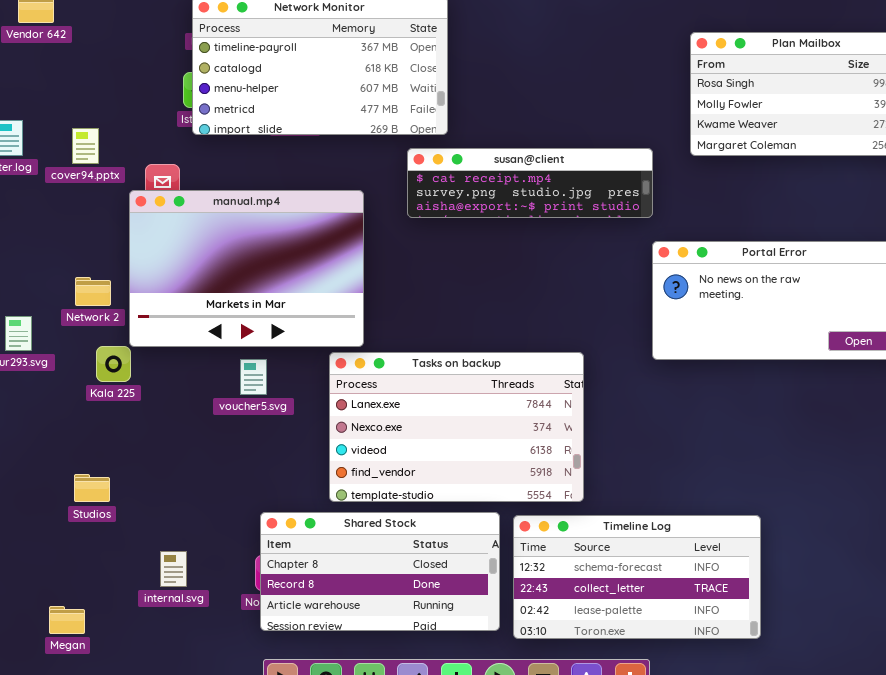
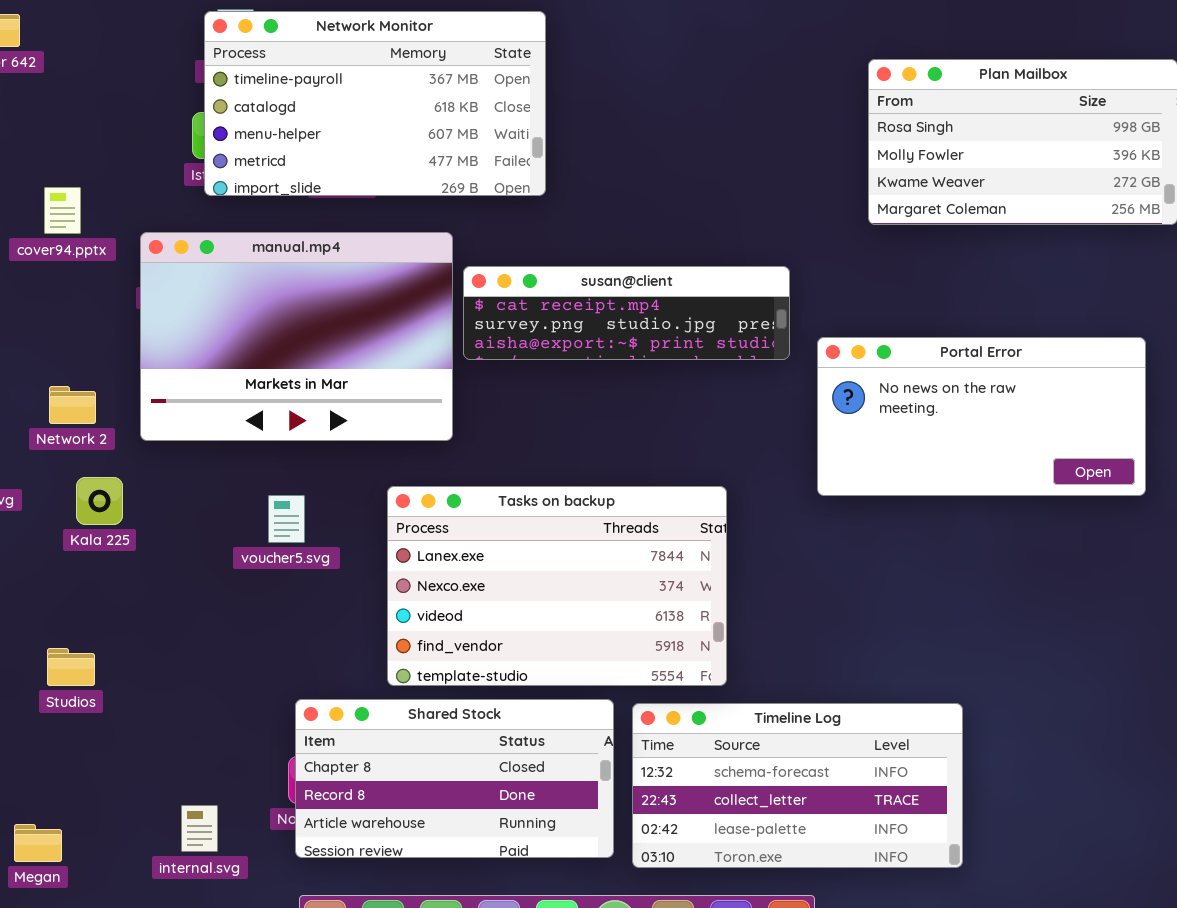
susan@client: [407,148,653,218] -> [463,266,790,360], moved
manual.mp4: [129,190,364,347] -> [140,232,453,441], moved
internal.svg: [160,551,187,587] -> [181,805,218,852], moved

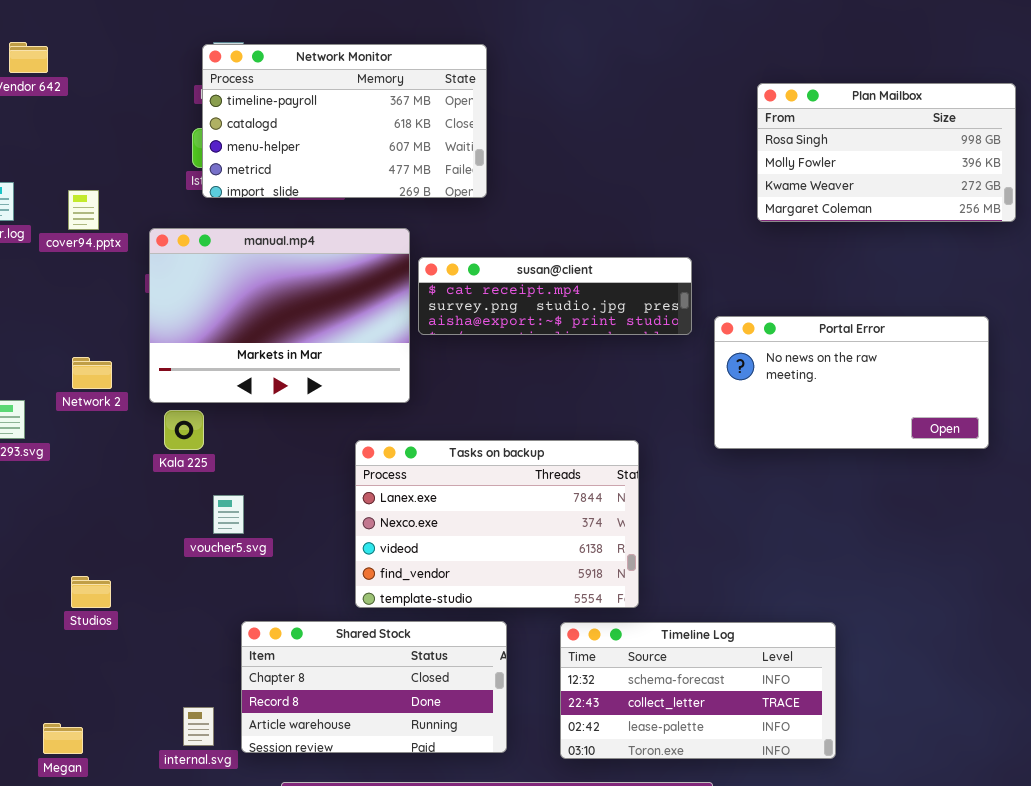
Kala 225: [76,477,123,525] -> [164,410,204,450], moved
voucher5.svg: [268,495,305,543] -> [213,495,244,534], moved
Shared Stock: [295,699,614,858] -> [241,621,507,753], moved

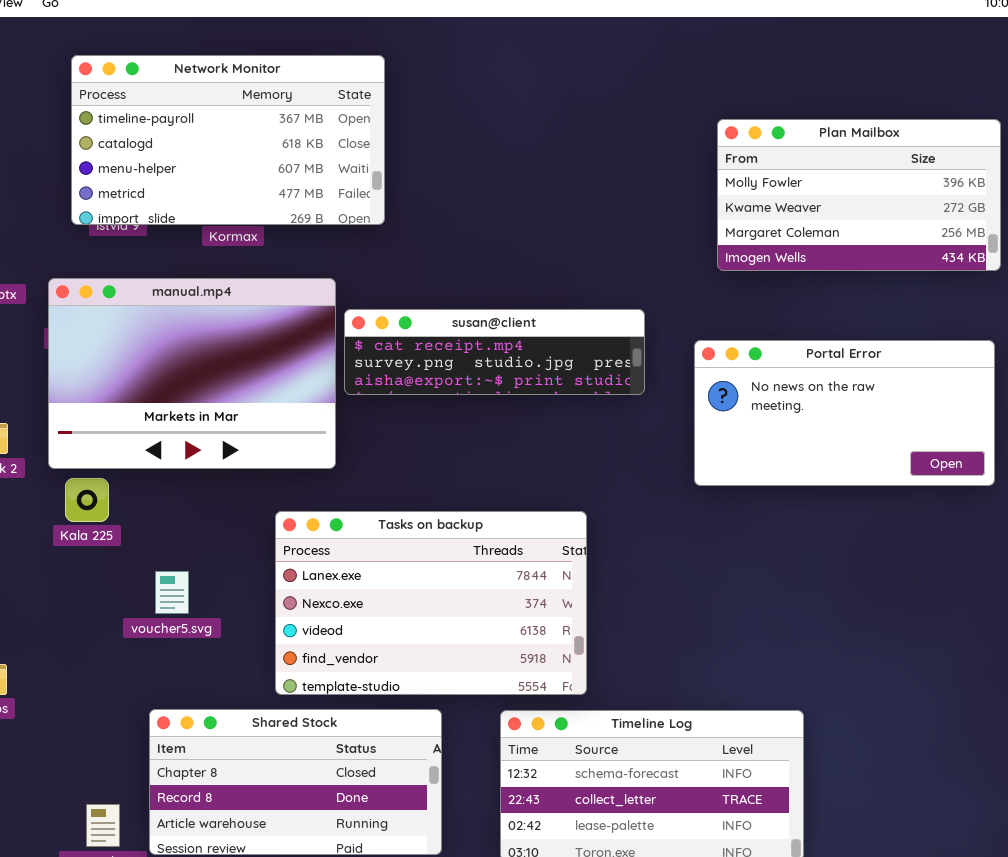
Network Monitor: [202,44,487,198] -> [71,55,385,225], moved
Plan Mailbox: [757,83,1016,222] -> [717,119,1001,271], scrolled down 1 row
Portal Error: [714,316,989,449] -> [694,340,995,486], moved
voucher5.svg: [213,495,244,534] -> [155,571,189,614], moved

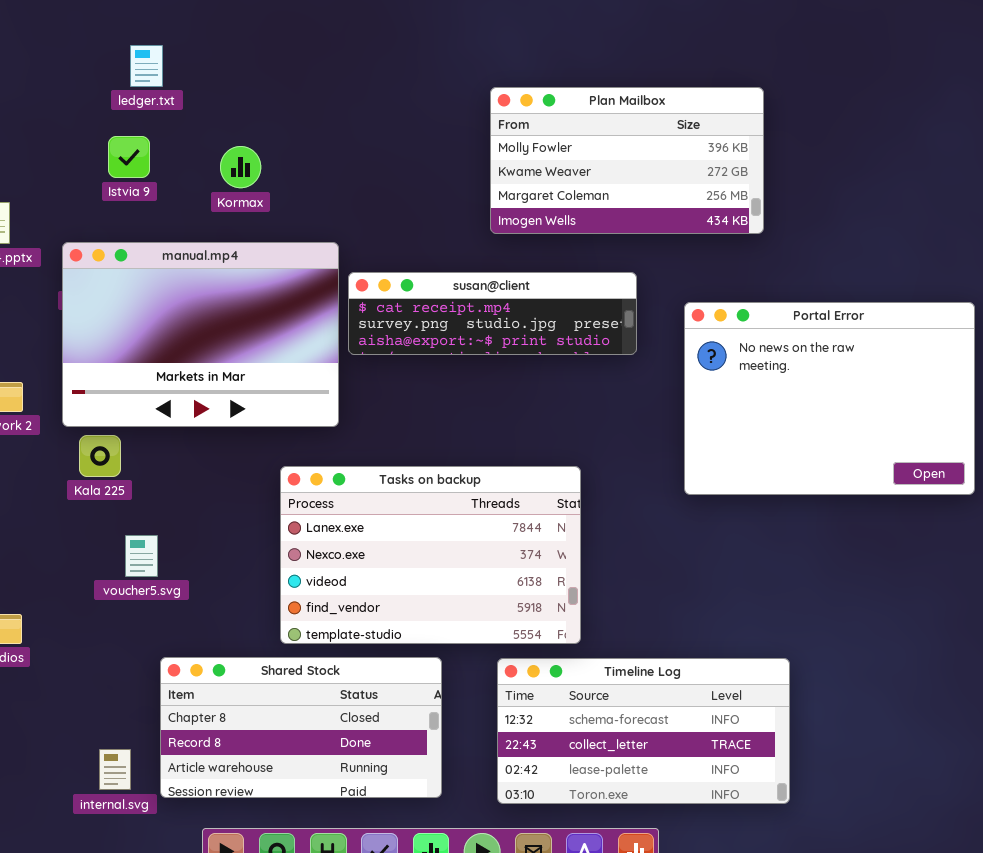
Network Monitor: [71,55,385,225] -> none, closed
Plan Mailbox: [717,119,1001,271] -> [490,87,764,234], moved
Portal Error: [694,340,995,486] -> [684,302,975,495], resized
voucher5.svg: [155,571,189,614] -> [125,535,158,577], moved

